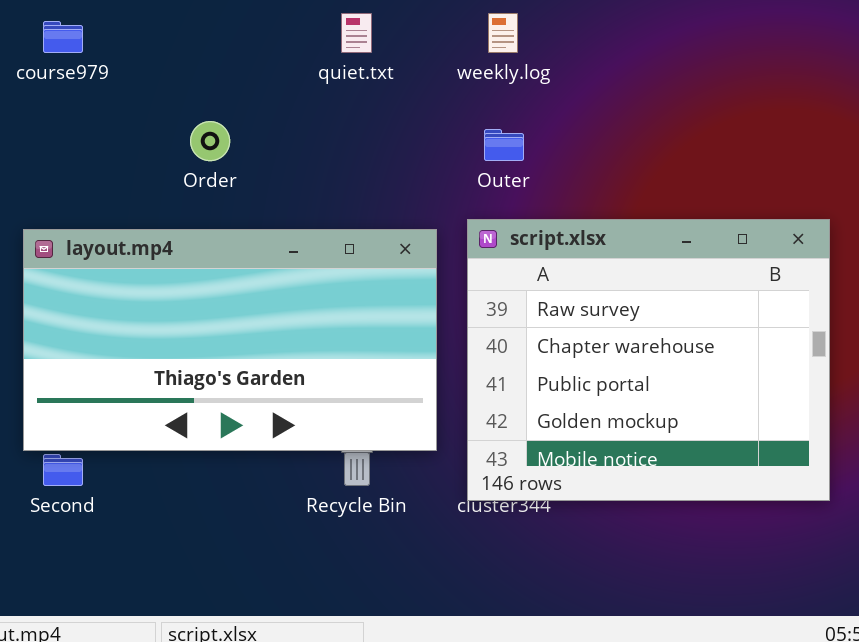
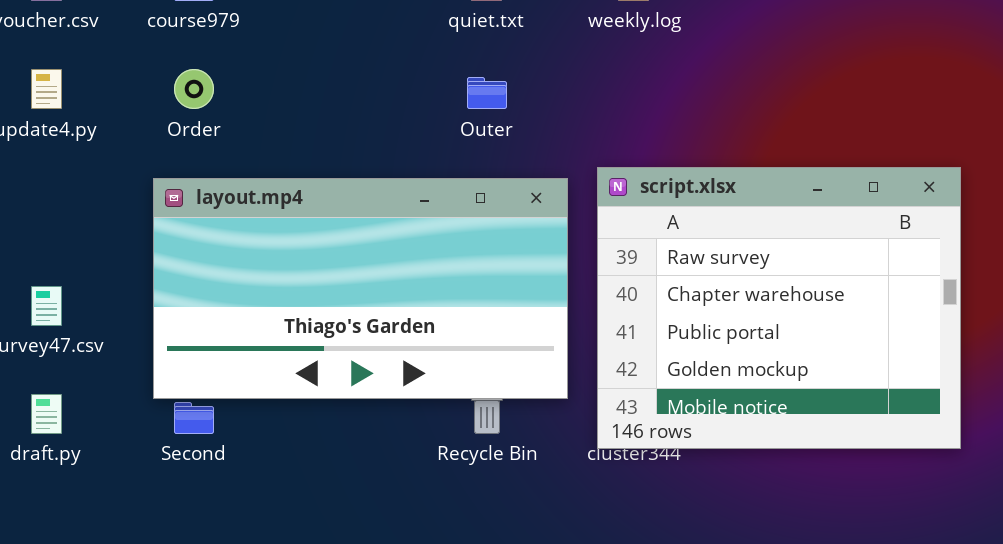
Order: [190,121,230,161] -> [174,69,214,109], moved
Outer: [484,129,524,161] -> [467,77,507,109], moved

